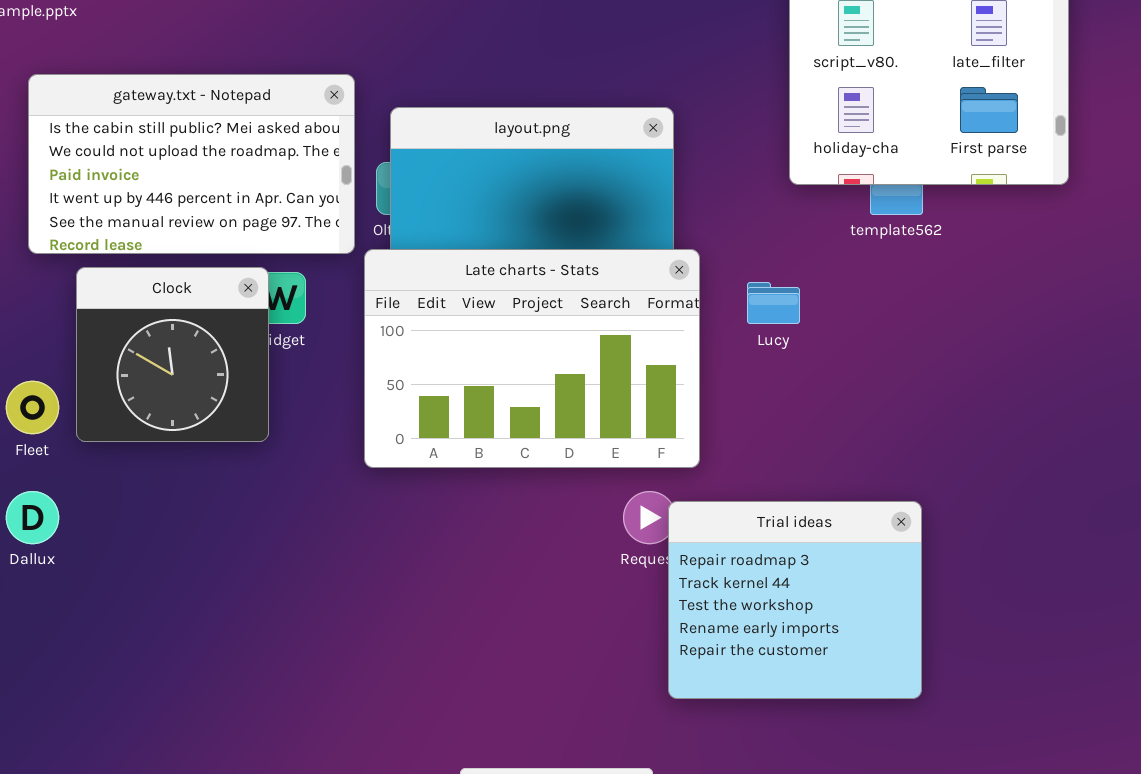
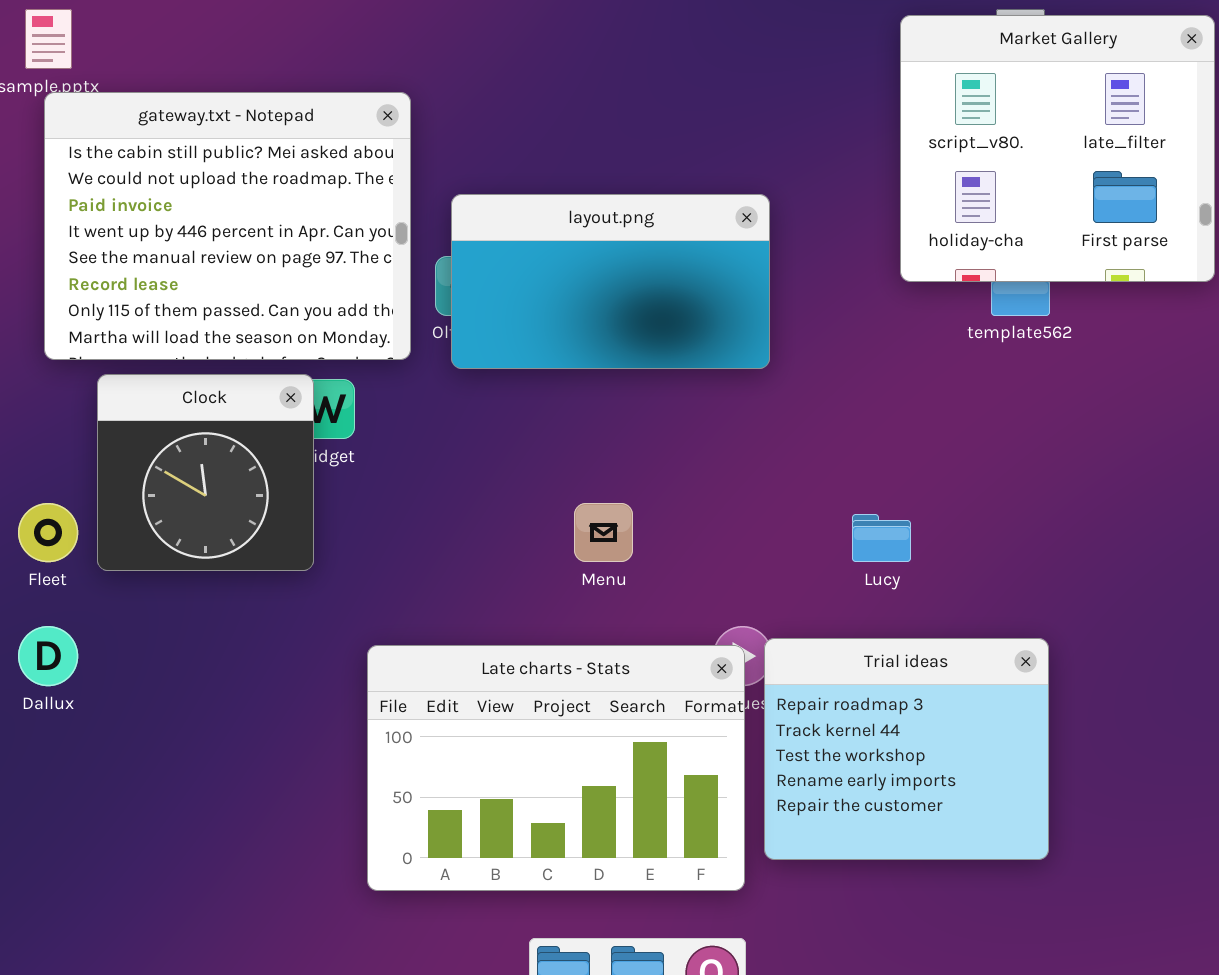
gateway.txt - Notepad: [28,74,355,254] -> [44,92,411,360], resized
Late charts - Stats: [364,249,700,468] -> [367,645,745,891], moved
Lucy: [747,282,800,324] -> [852,514,911,562], moved

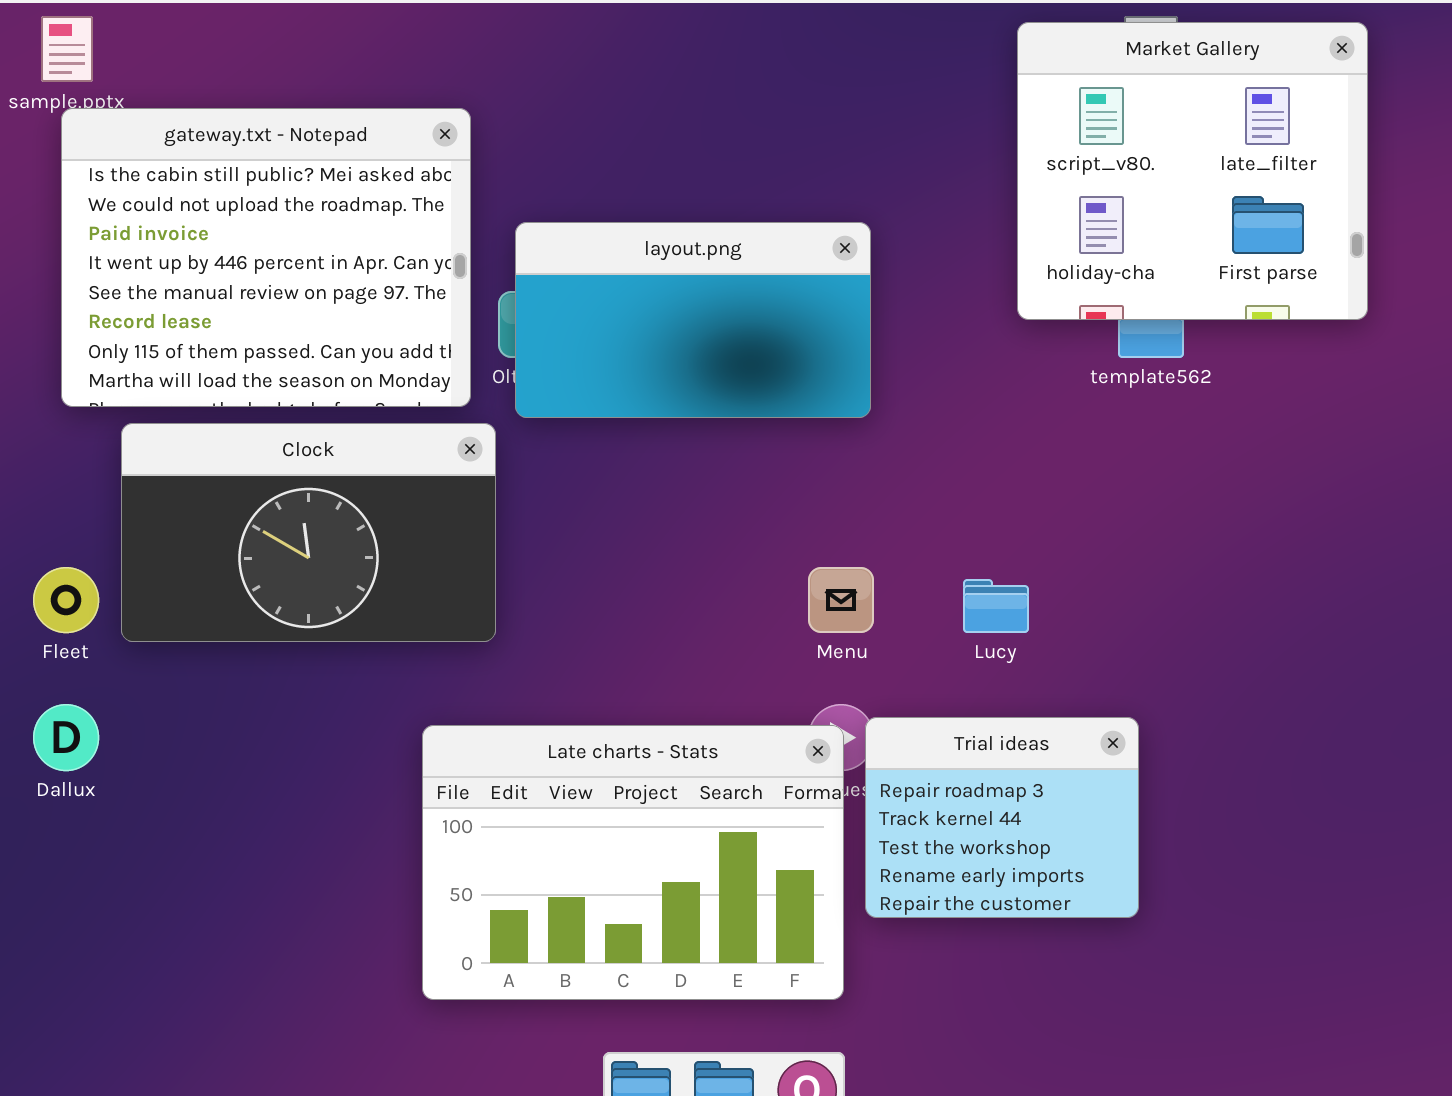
Clock: [97,374,314,571] -> [121,423,496,642], resized
Menu: [574,503,633,562] -> [808,567,874,633], moved
Trial ideas: [764,638,1049,860] -> [865,717,1139,918], resized

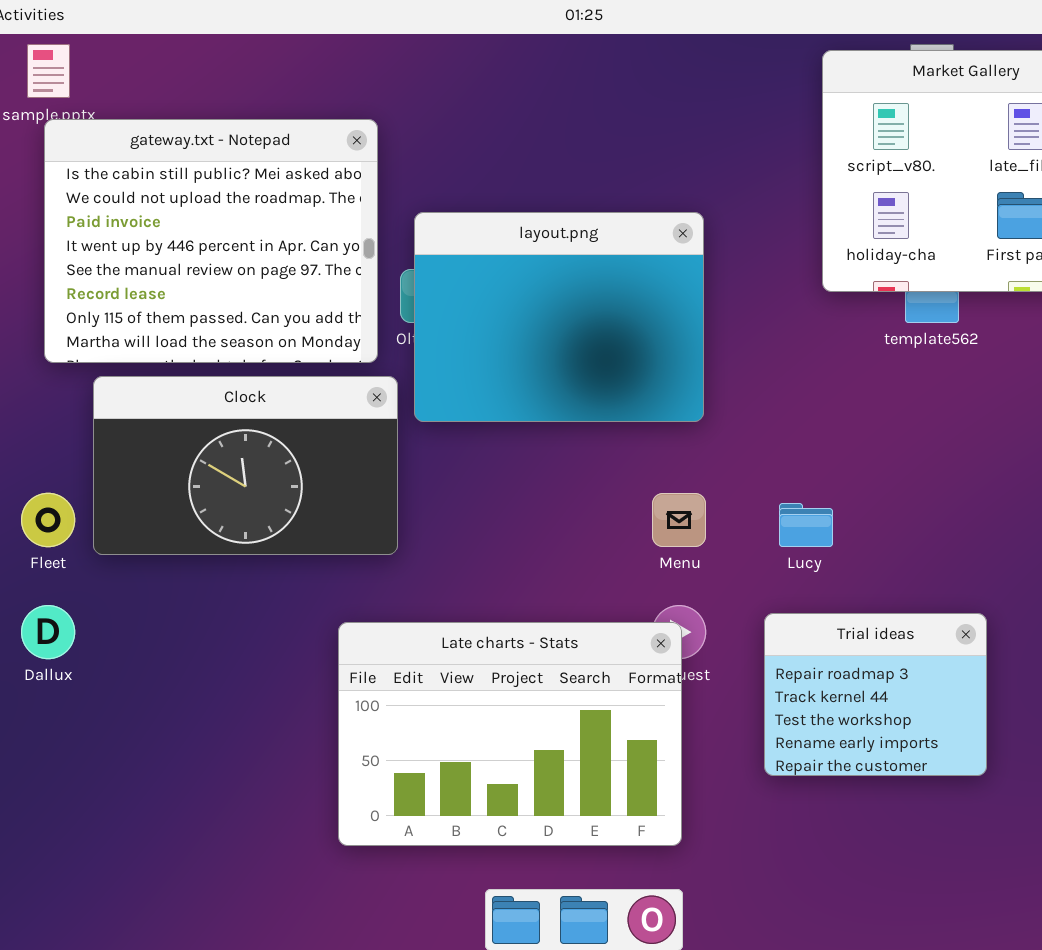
layout.png: [515,222,871,418] -> [414,212,704,422], resized
Trial ideas: [865,717,1139,918] -> [764,613,987,776], moved

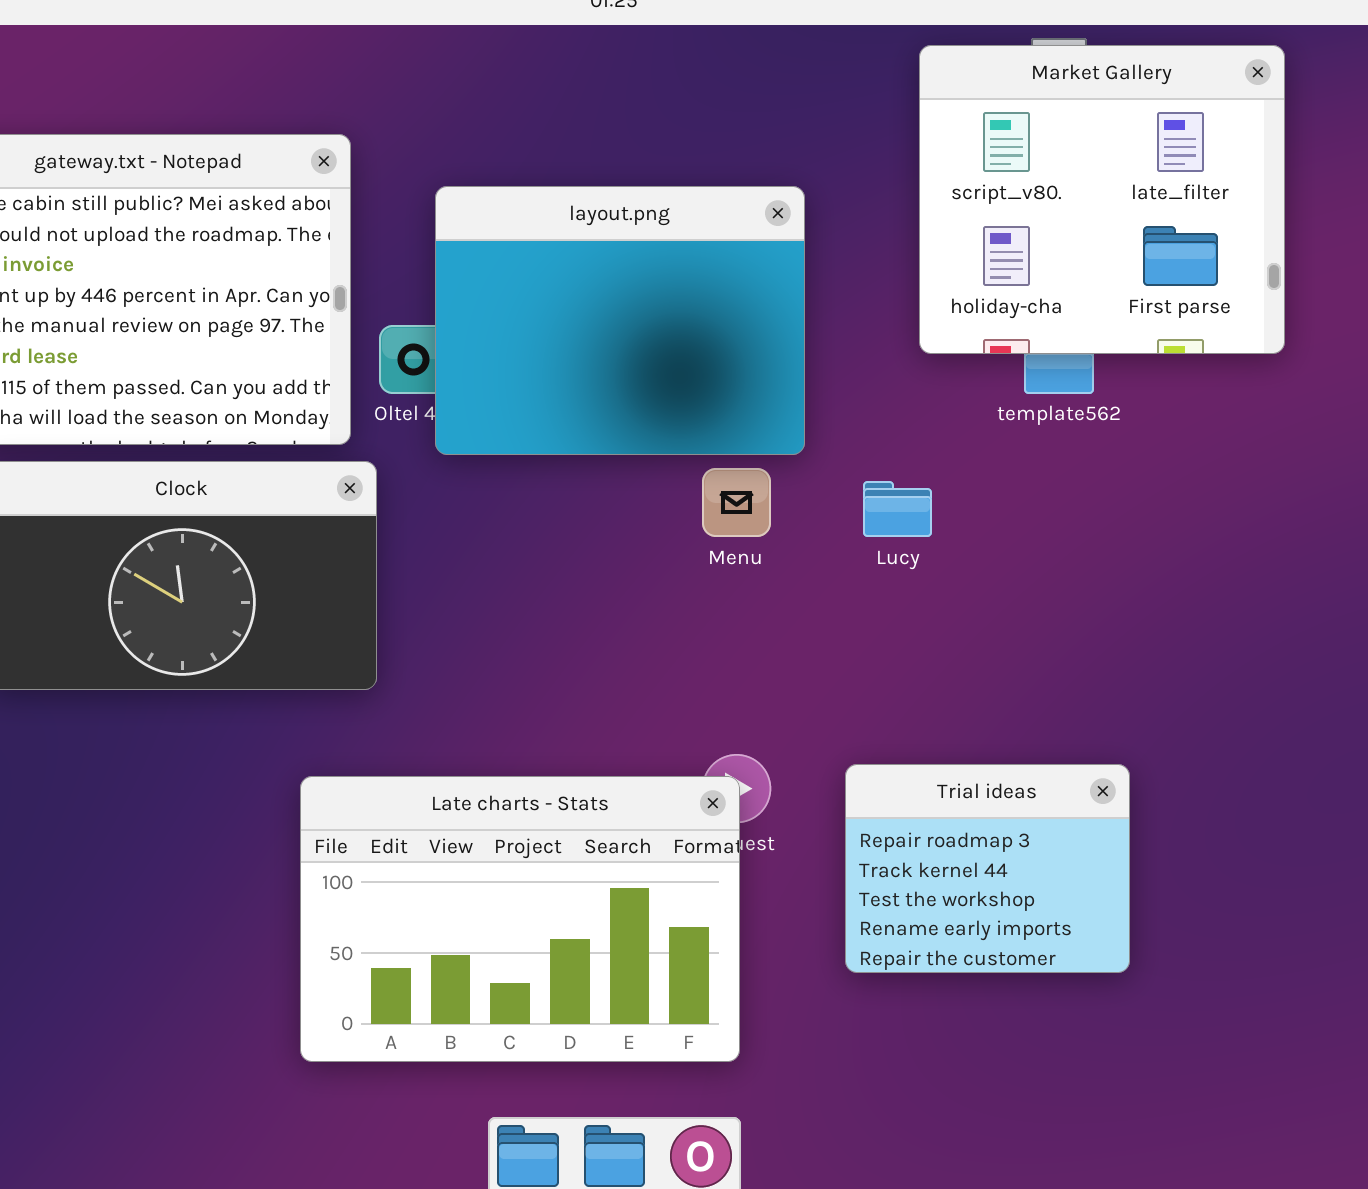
layout.png: [414,212,704,422] -> [435,186,805,455], moved
Menu: [652,493,706,547] -> [702,468,771,537], moved
Lucy: [779,503,833,547] -> [863,481,932,537], moved

